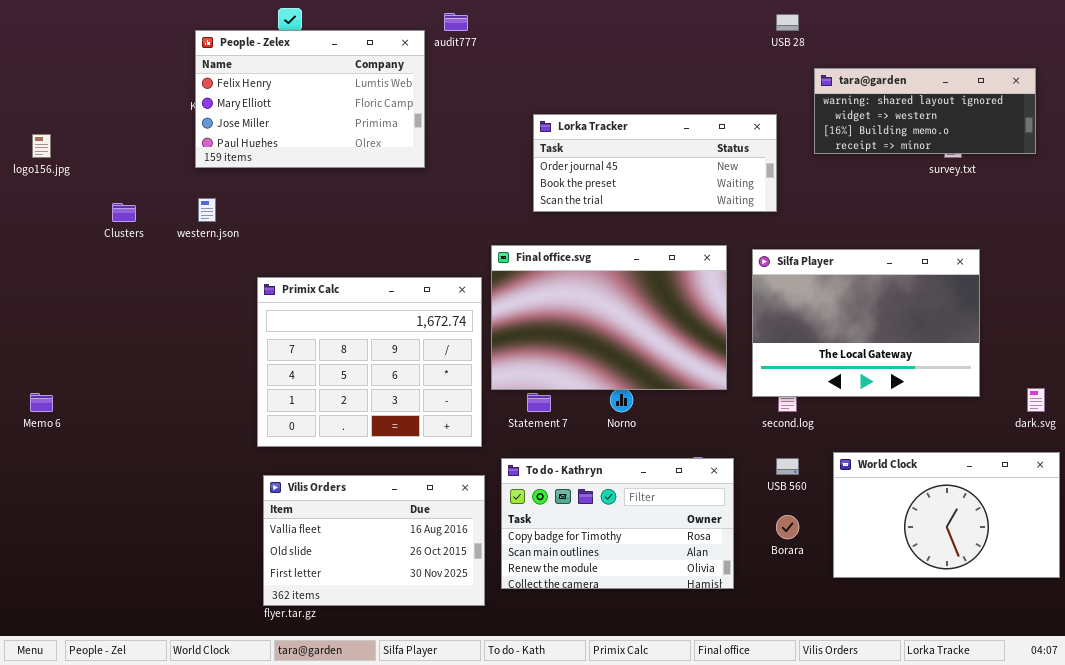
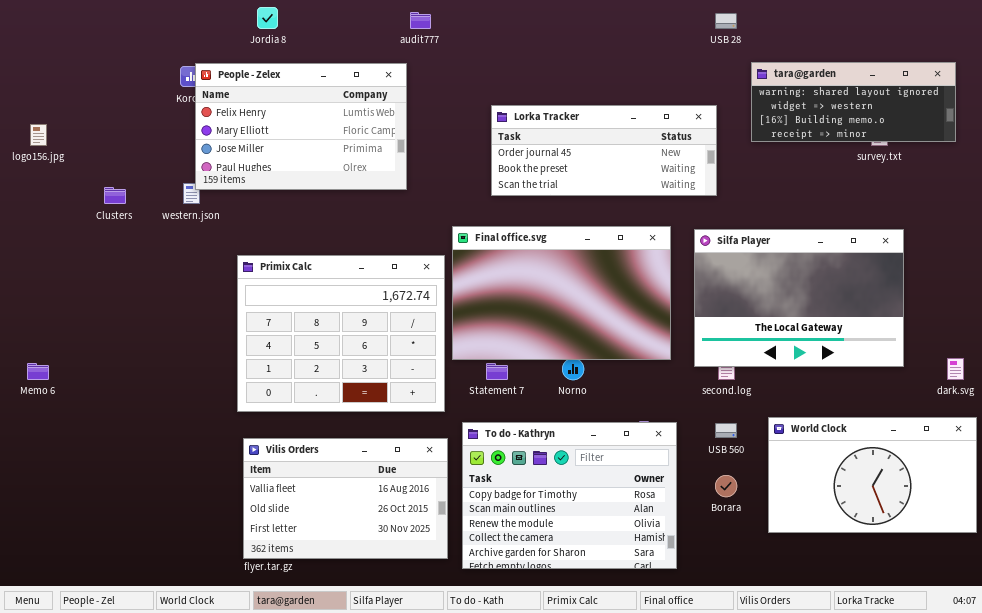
People - Zelex: [195,30,425,168] -> [195,63,407,190], moved
To do - Kathryn: [501,458,734,589] -> [462,422,677,569], resized

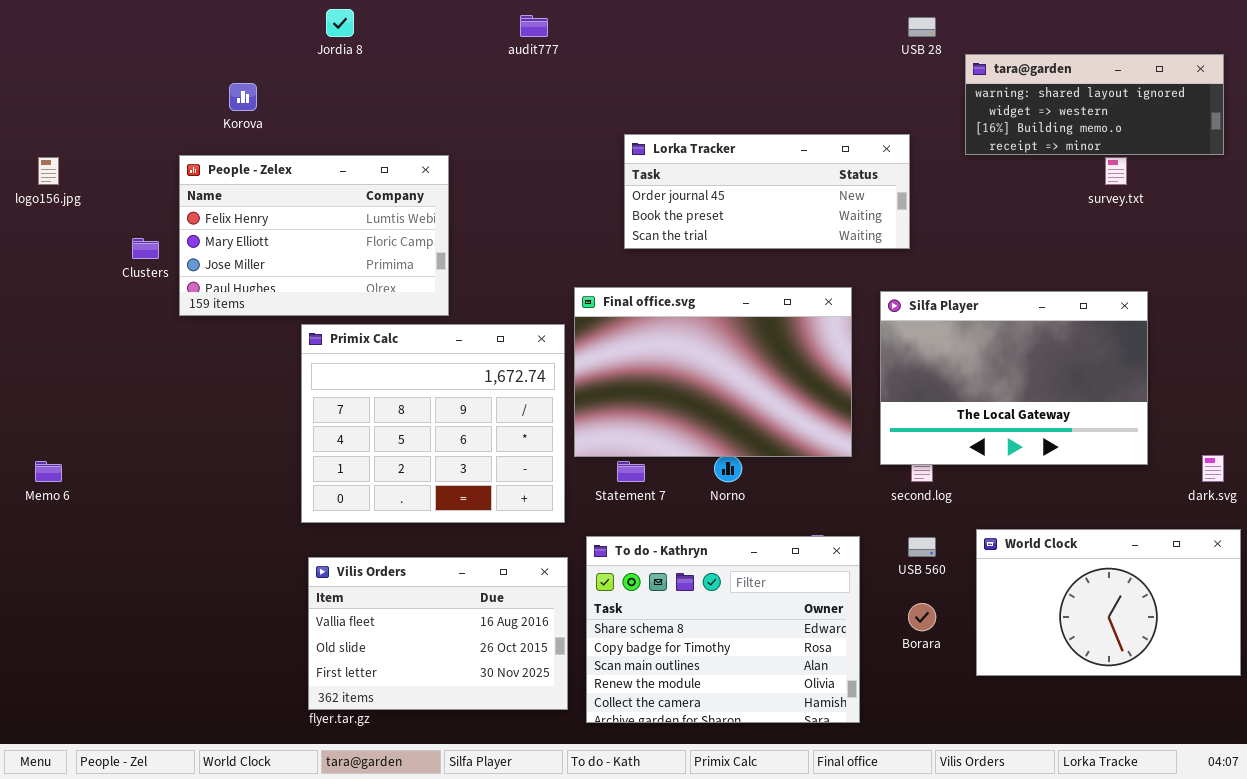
tara@garden: [751,62,956,142] -> [965,54,1224,155], moved
People - Zelex: [195,63,407,190] -> [179,155,449,316], moved
To do - Kathryn: [462,422,677,569] -> [586,536,860,723], scrolled up 1 row

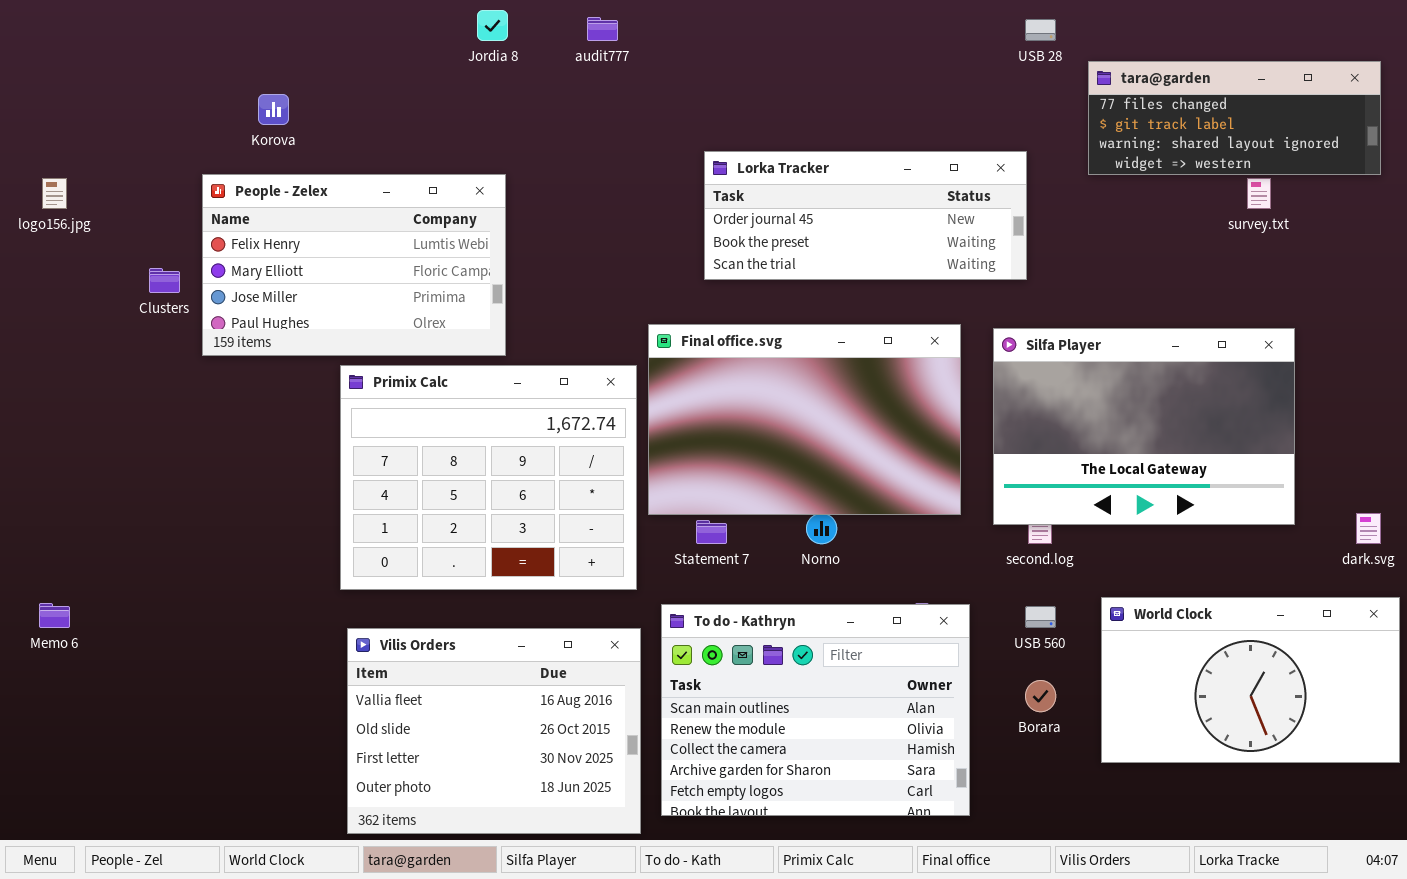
Jordia 8: [326,9,354,37] -> [477,10,508,41], moved
tara@garden: [965,54,1224,155] -> [1088,61,1381,175], scrolled up 2 rows
Memo 6: [35,461,62,482] -> [39,603,70,628], moved
To do - Kathryn: [586,536,860,723] -> [661,604,970,816], scrolled down 2 rows
Vilis Orders: [308,557,568,710] -> [347,628,641,834], resized

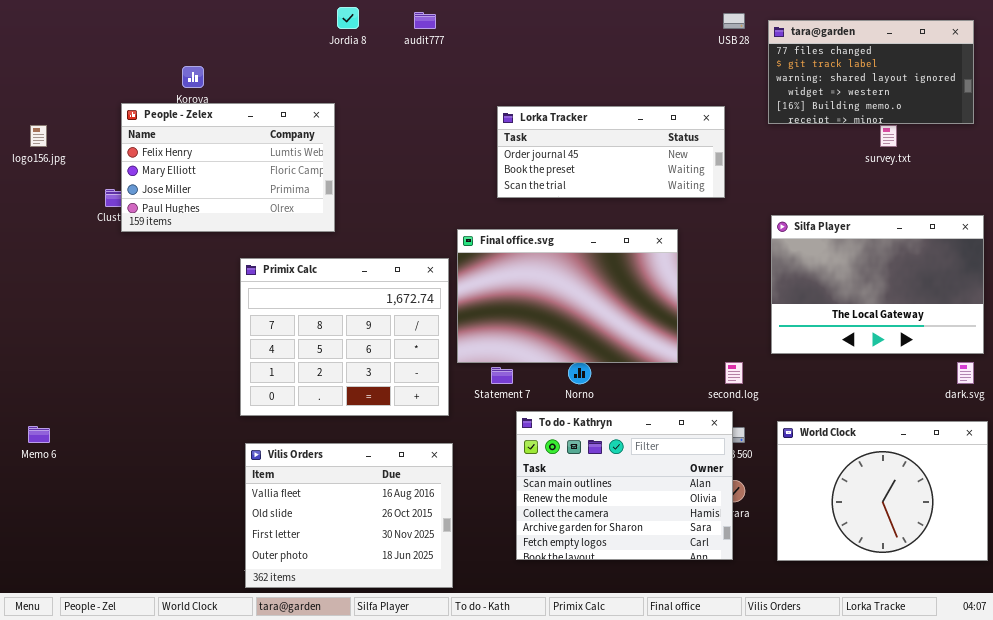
tara@garden: [1088,61,1381,175] -> [768,20,974,124], resized
People - Zelex: [202,174,506,356] -> [121,103,335,232], moved
Silfa Player: [993,328,1295,525] -> [771,215,984,354], moved
World Clock: [1101,597,1400,763] -> [777,421,988,561], resized
To do - Kathryn: [661,604,970,816] -> [516,411,733,560], moved

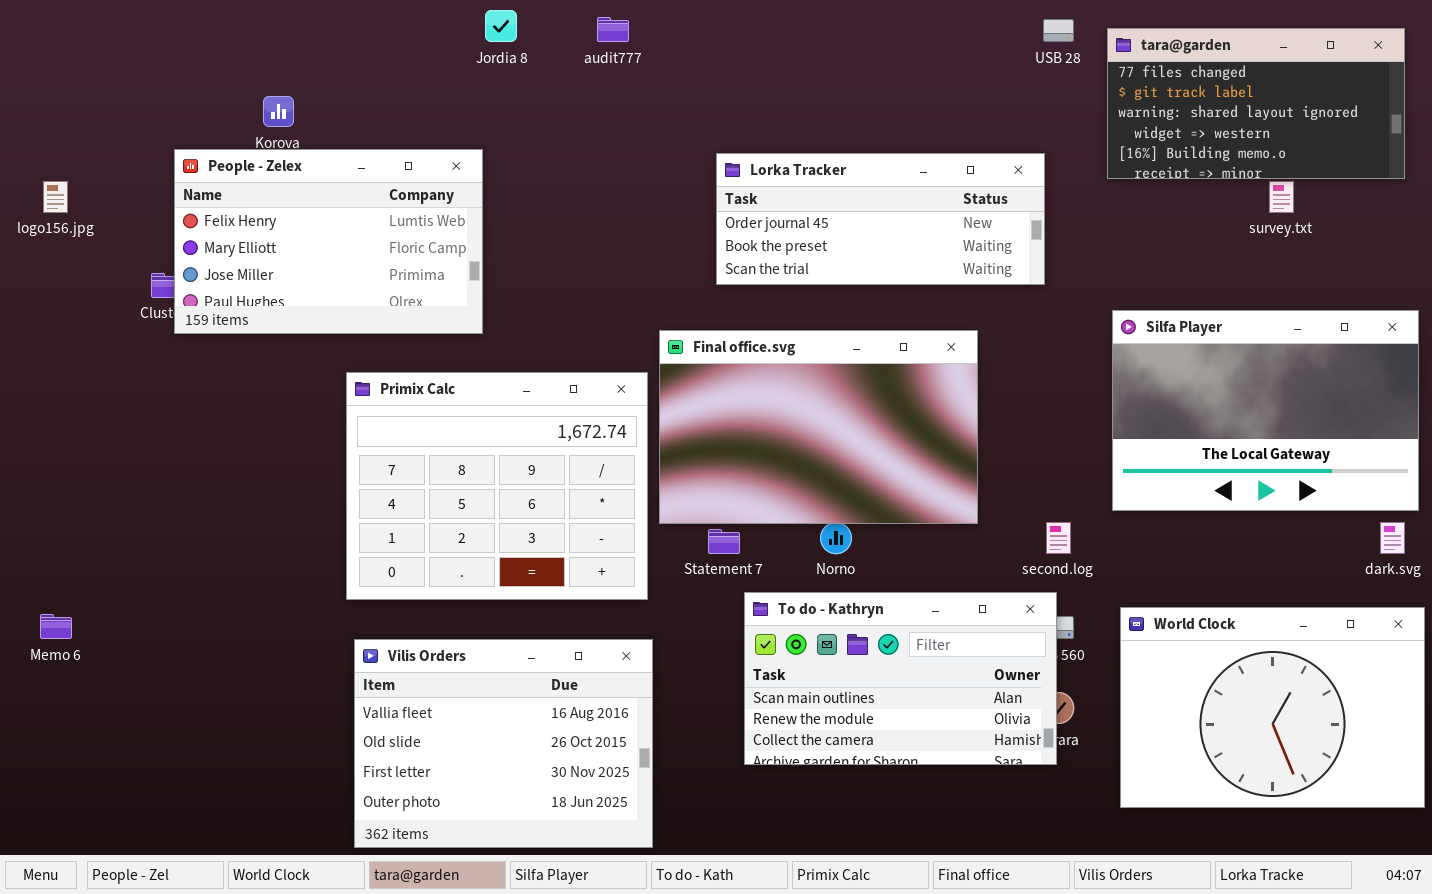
To do - Kathryn: [516,411,733,560] -> [744,592,1057,765], resized

